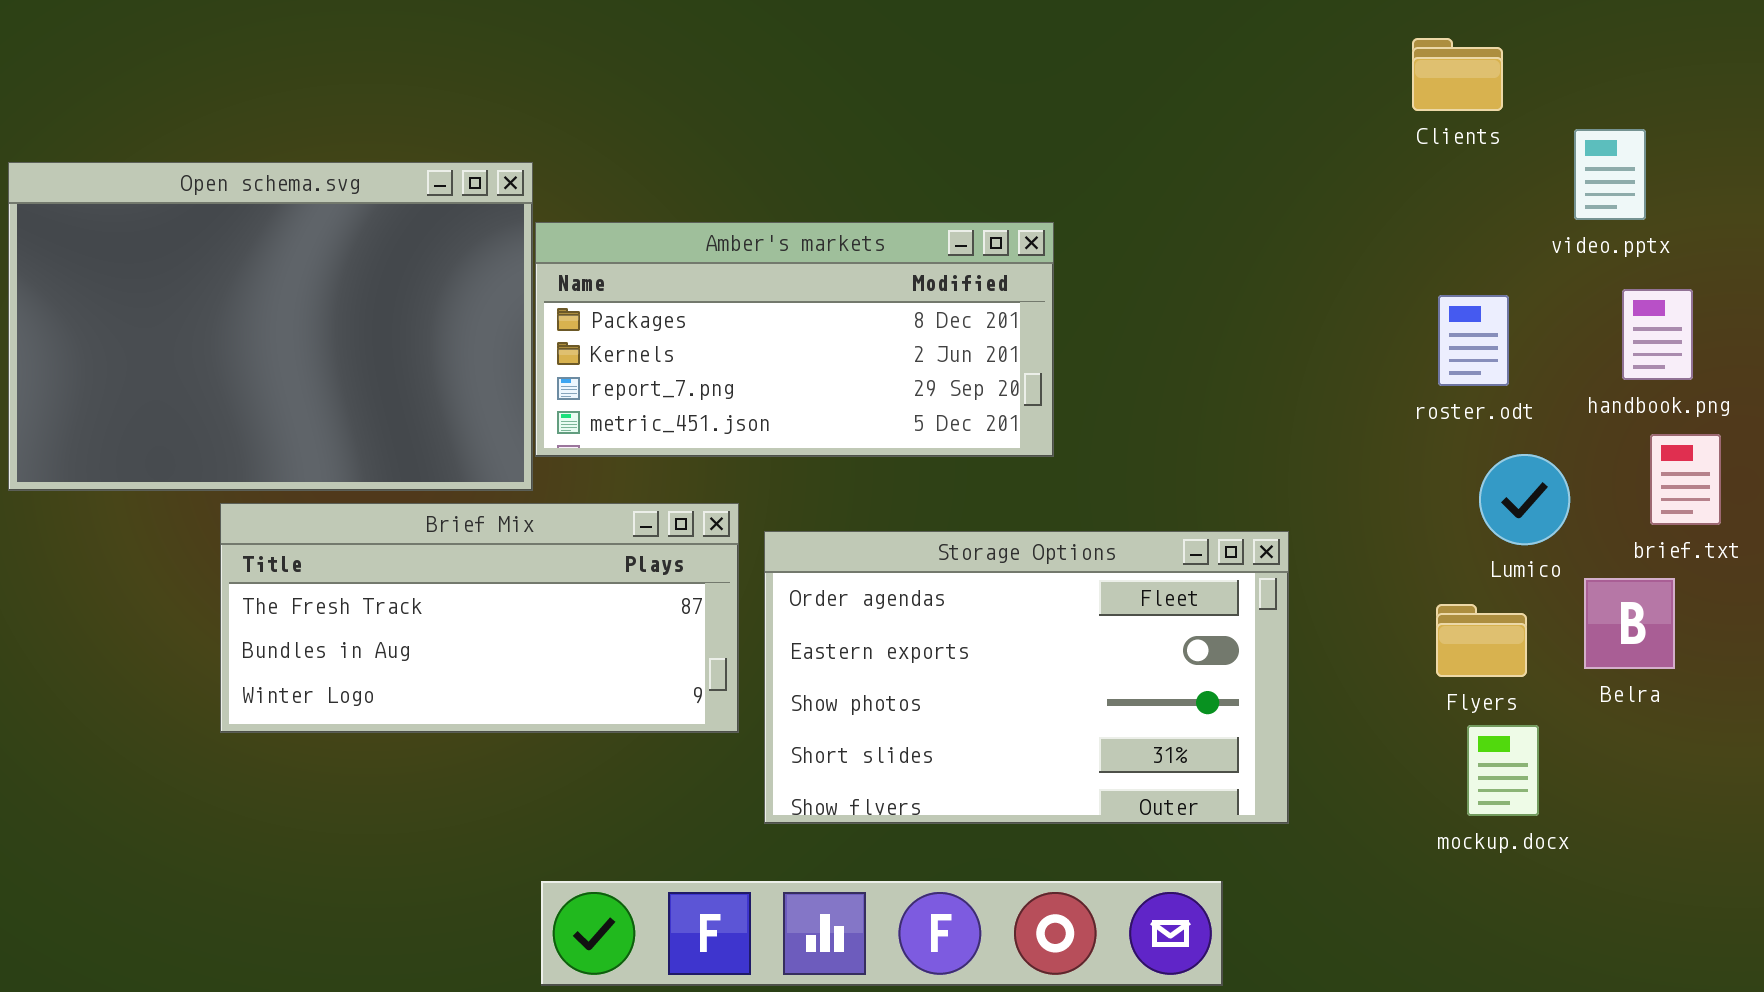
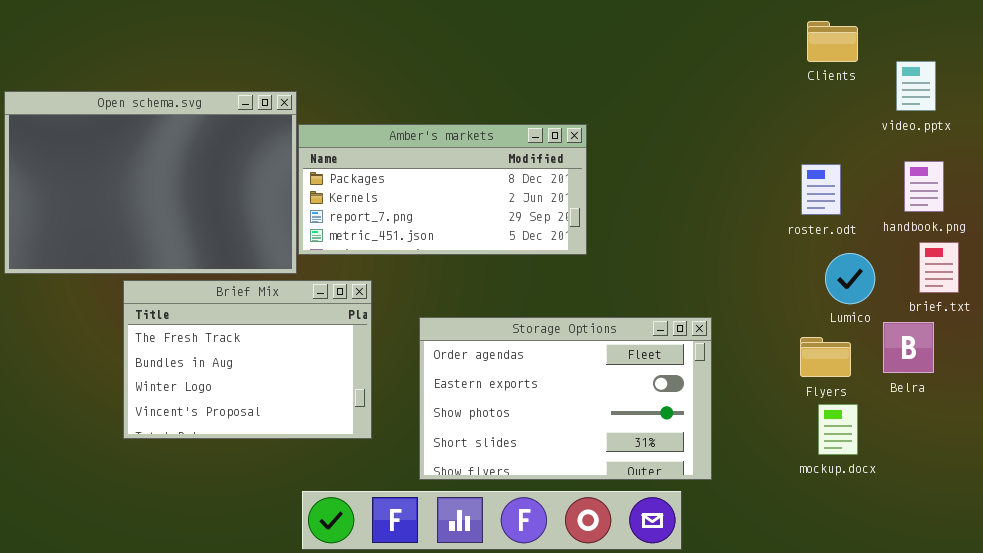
Clients: [1412,38,1503,111] -> [807,21,858,62], moved
video.pptx: [1574,129,1646,220] -> [896,61,936,111], moved
Brief Mix: [220,503,739,733] -> [123,280,372,439], resized
Storage Options: [764,531,1289,824] -> [419,317,712,480], moved

